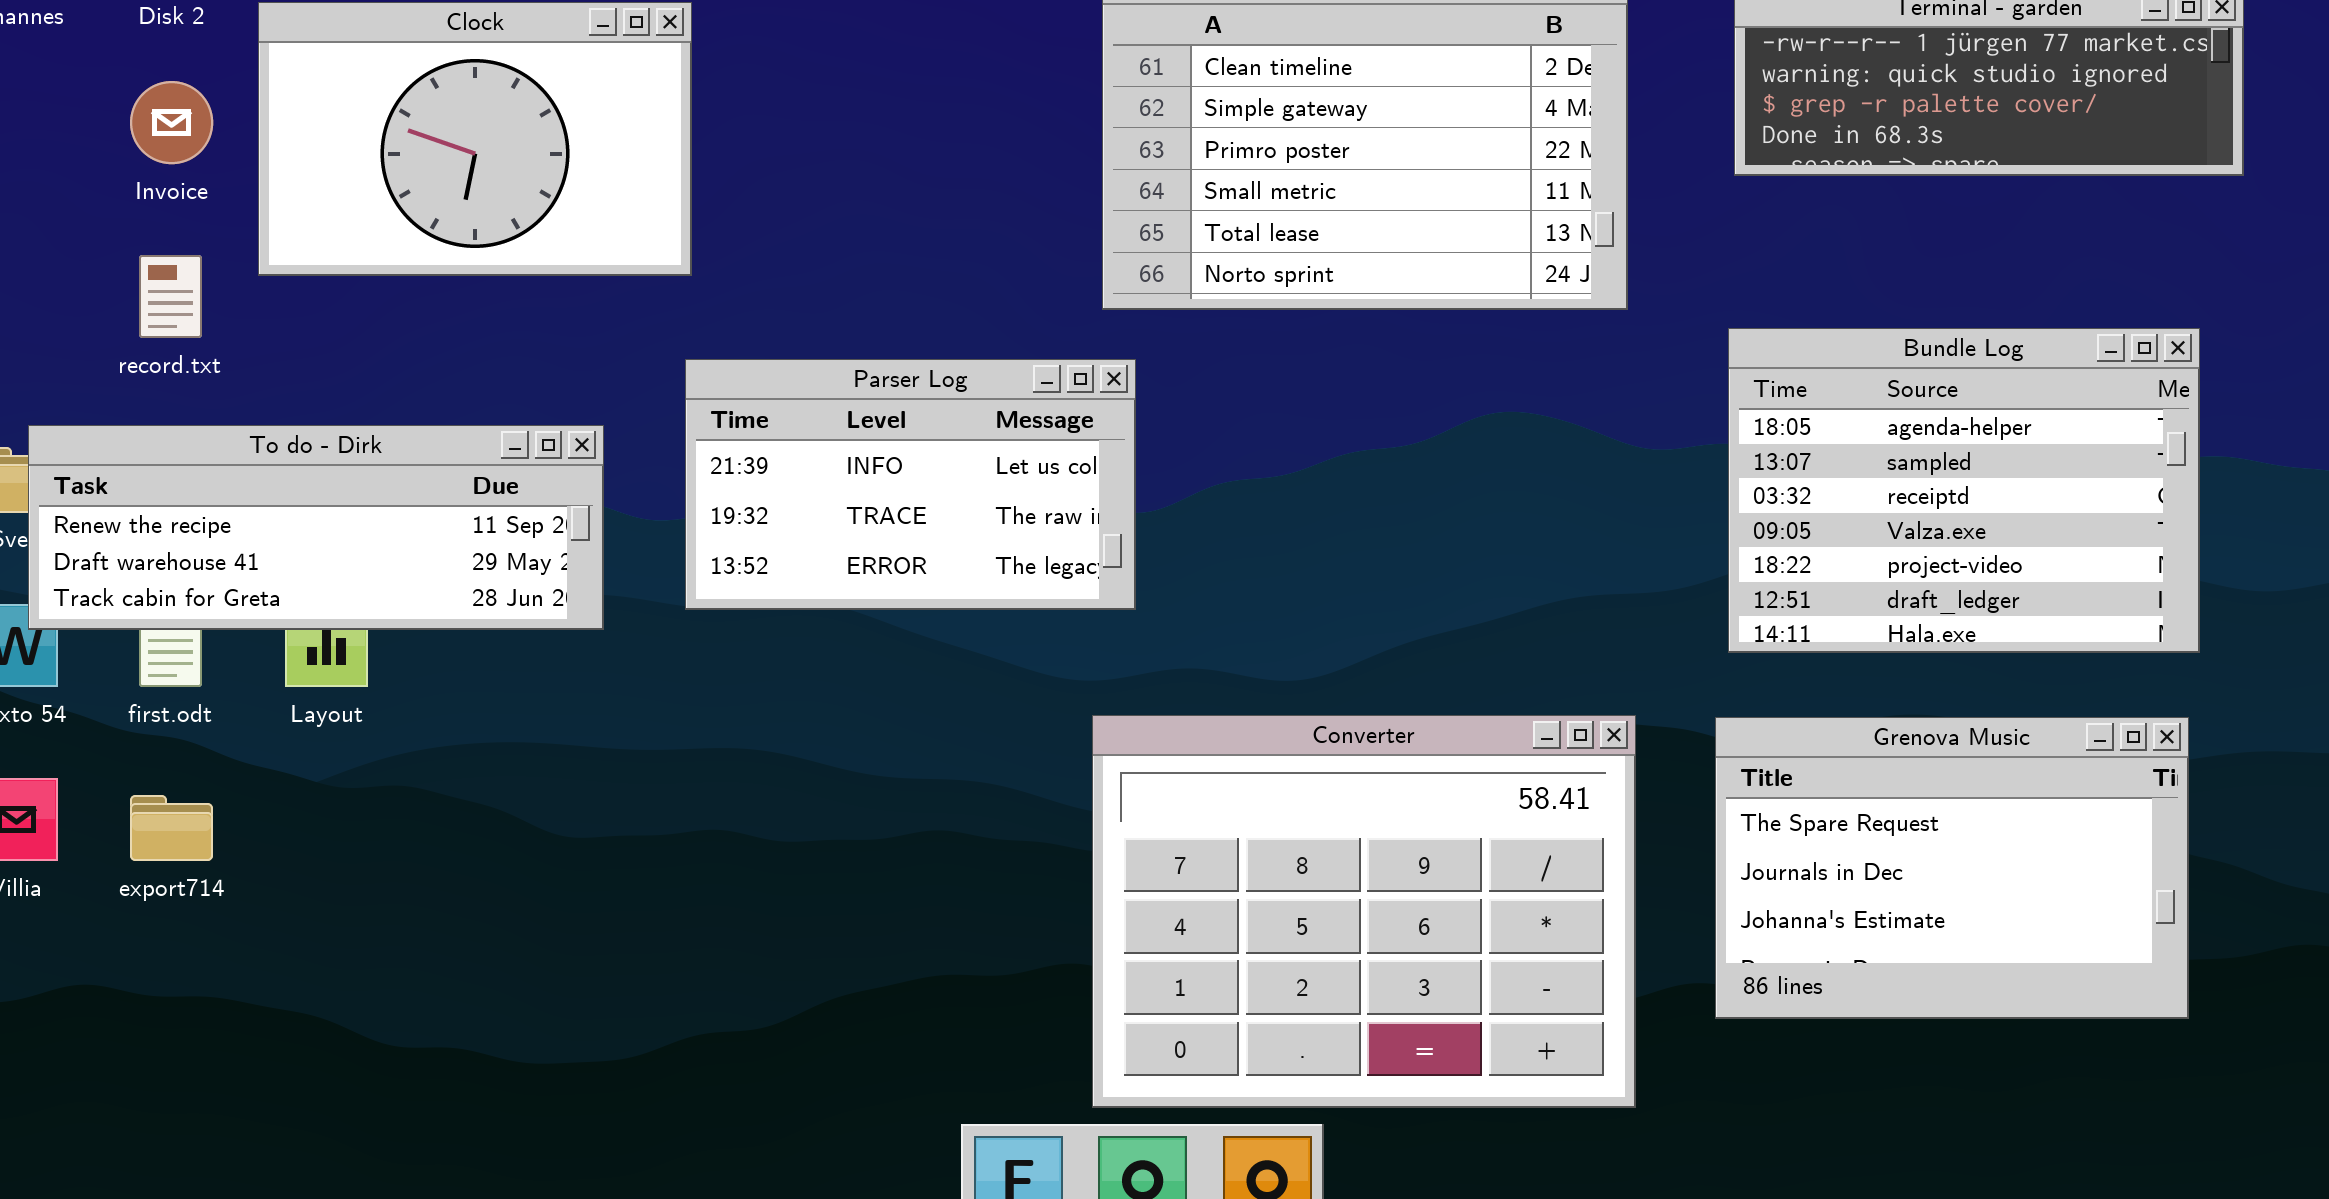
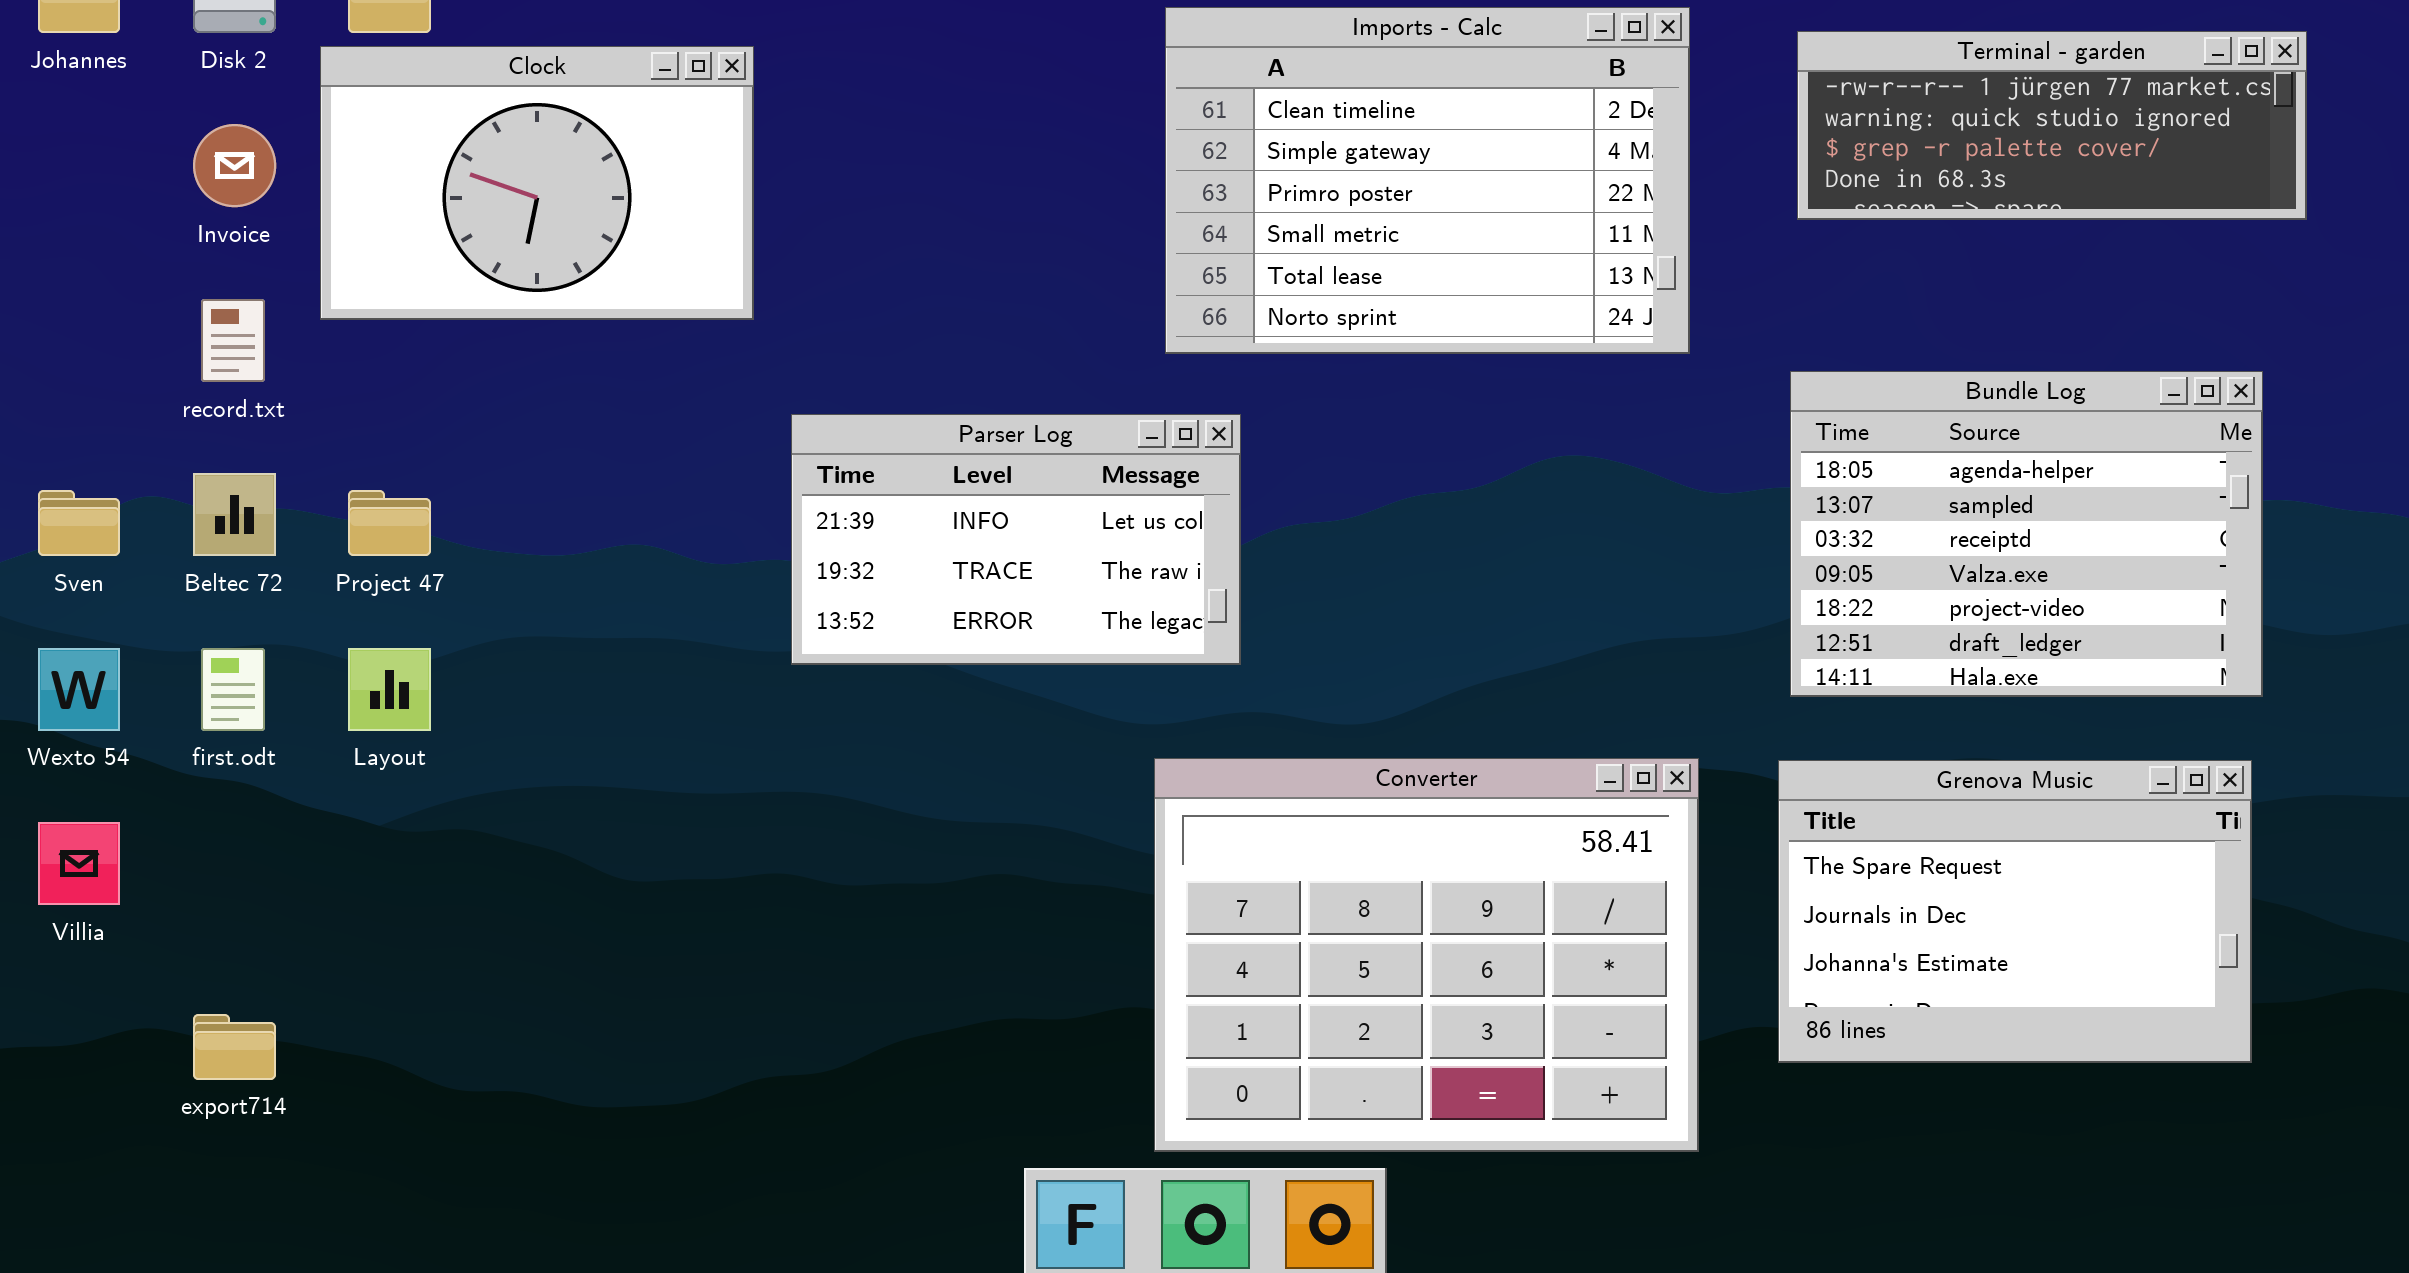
Parser Log: [685,359,1136,610] -> [791,414,1241,665], moved
To do - Dirk: [28,425,604,630] -> none, closed
export714: [130,795,213,861] -> [193,1014,276,1080], moved

